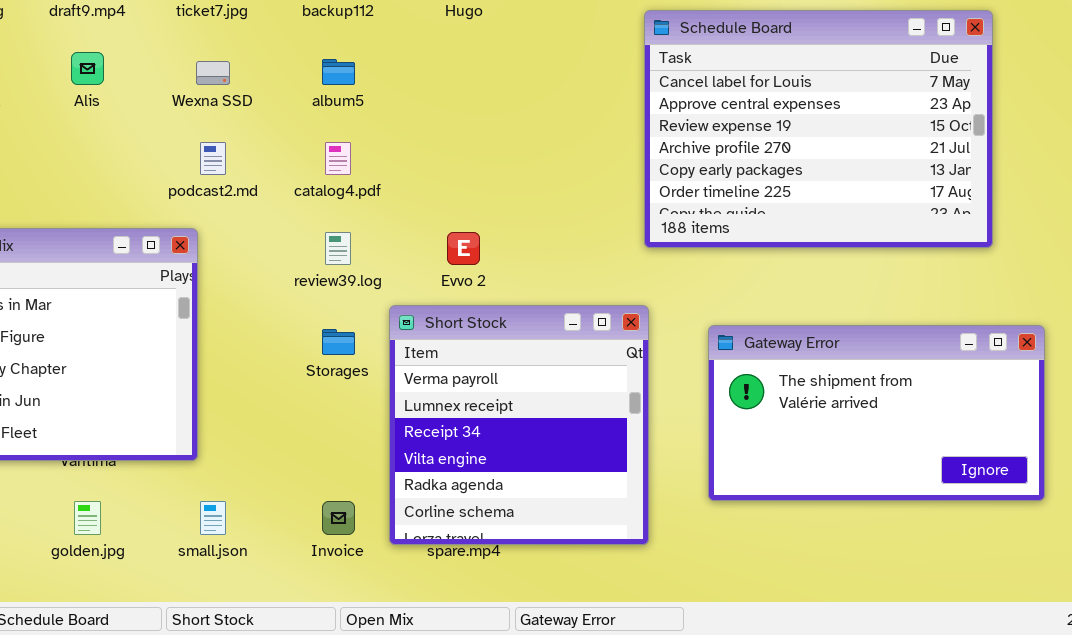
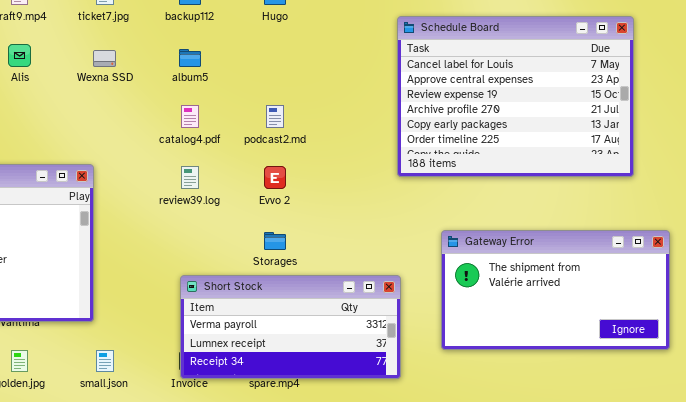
podcast2.md: [200,142,226,175] -> [266,105,284,128], moved
Short Stock: [389,305,649,545] -> [180,275,401,379], resized
Storages: [322,329,355,355] -> [264,232,286,250], moved

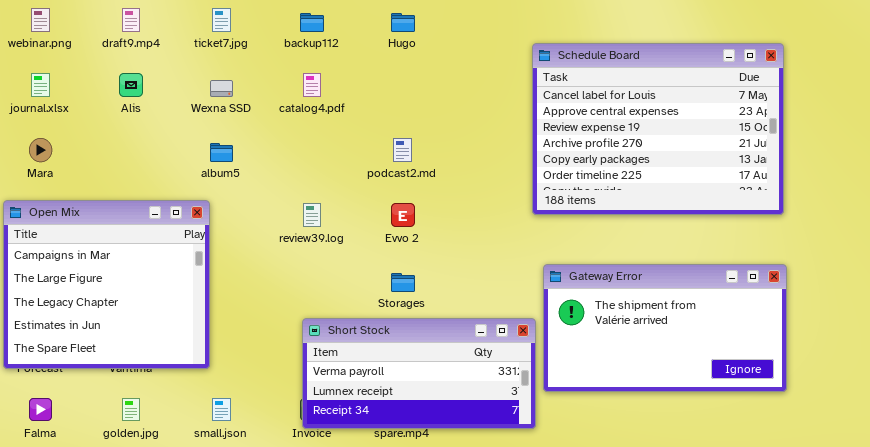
album5: [179,49,201,67] -> [210,143,233,162], moved
catalog4.pdf: [181,105,199,128] -> [303,73,321,97], moved
Gateway Error: [441,230,670,350] -> [543,264,787,392], moved

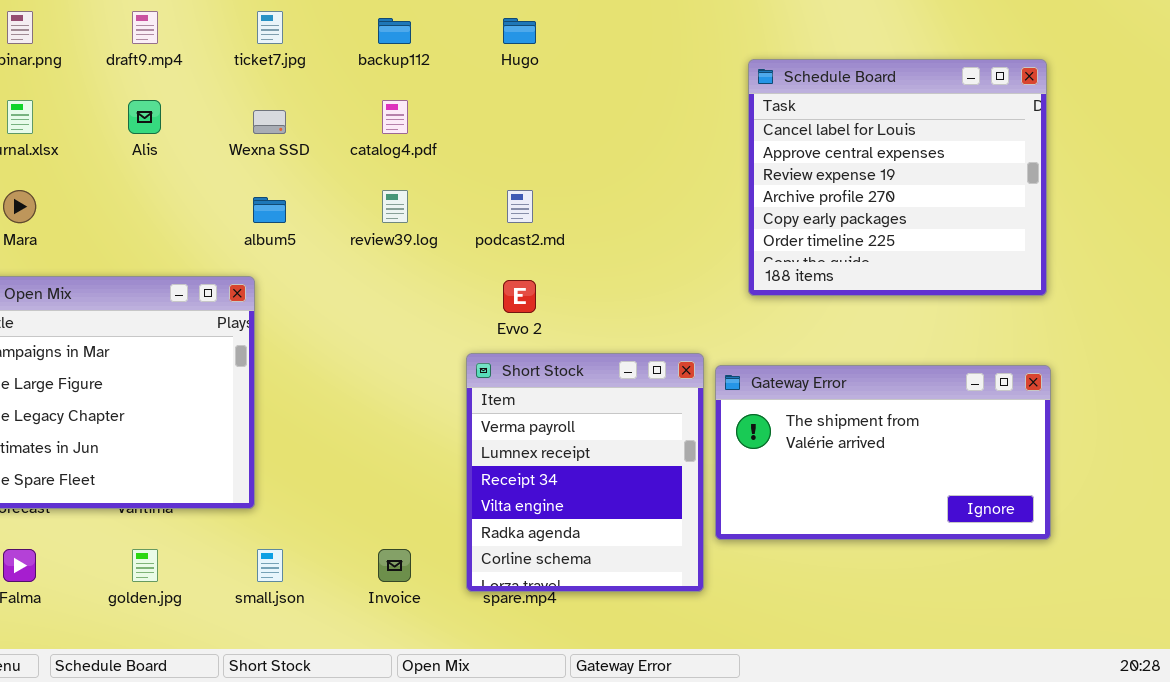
Schedule Board: [532,43,784,215] -> [748,59,1047,296], resized
review39.log: [303,203,321,227] -> [382,190,408,223], moved
Short Stock: [302,318,536,429] -> [466,353,704,592], resized

